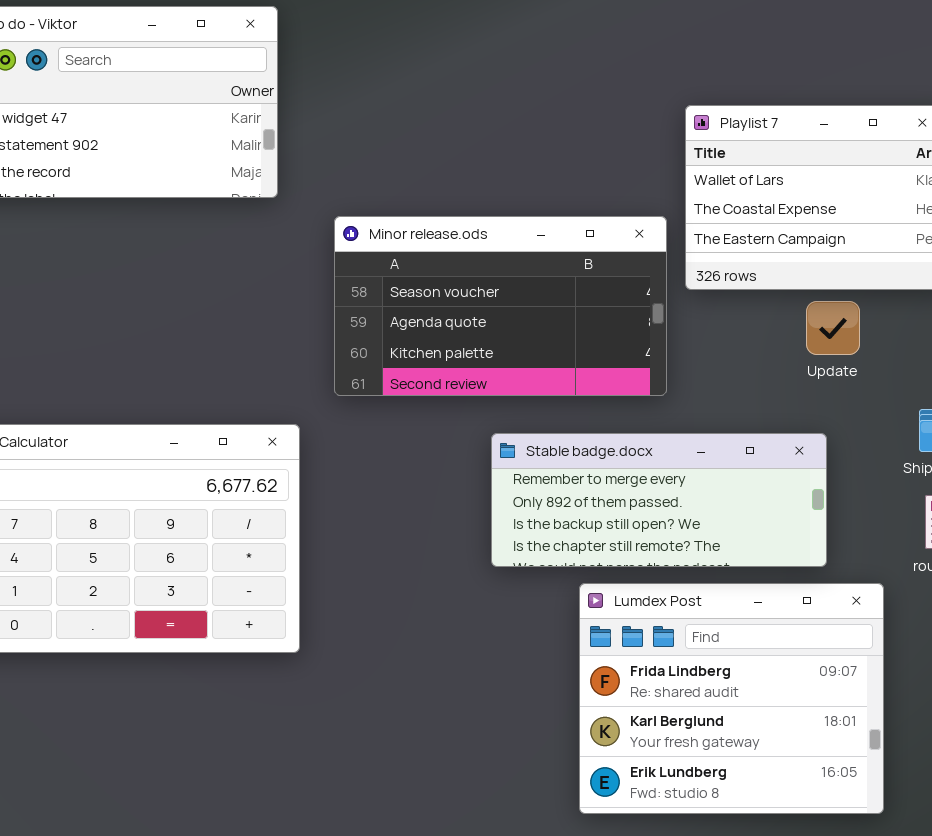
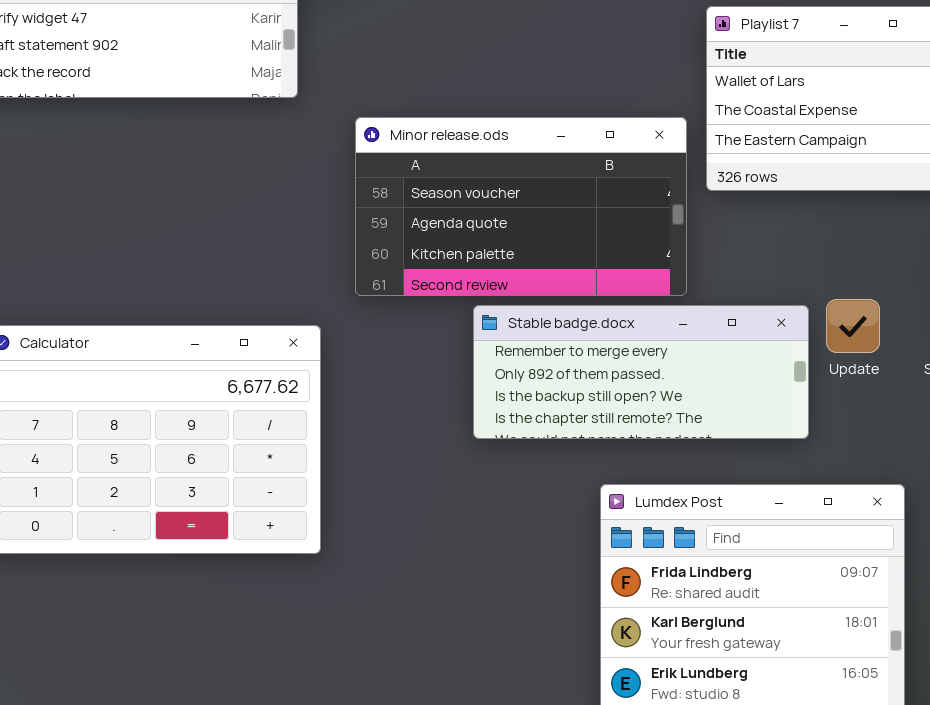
Update: [806,301,860,355] -> [826,299,880,353], moved
Stable badge.docx: [491,433,827,567] -> [473,305,809,439], moved

